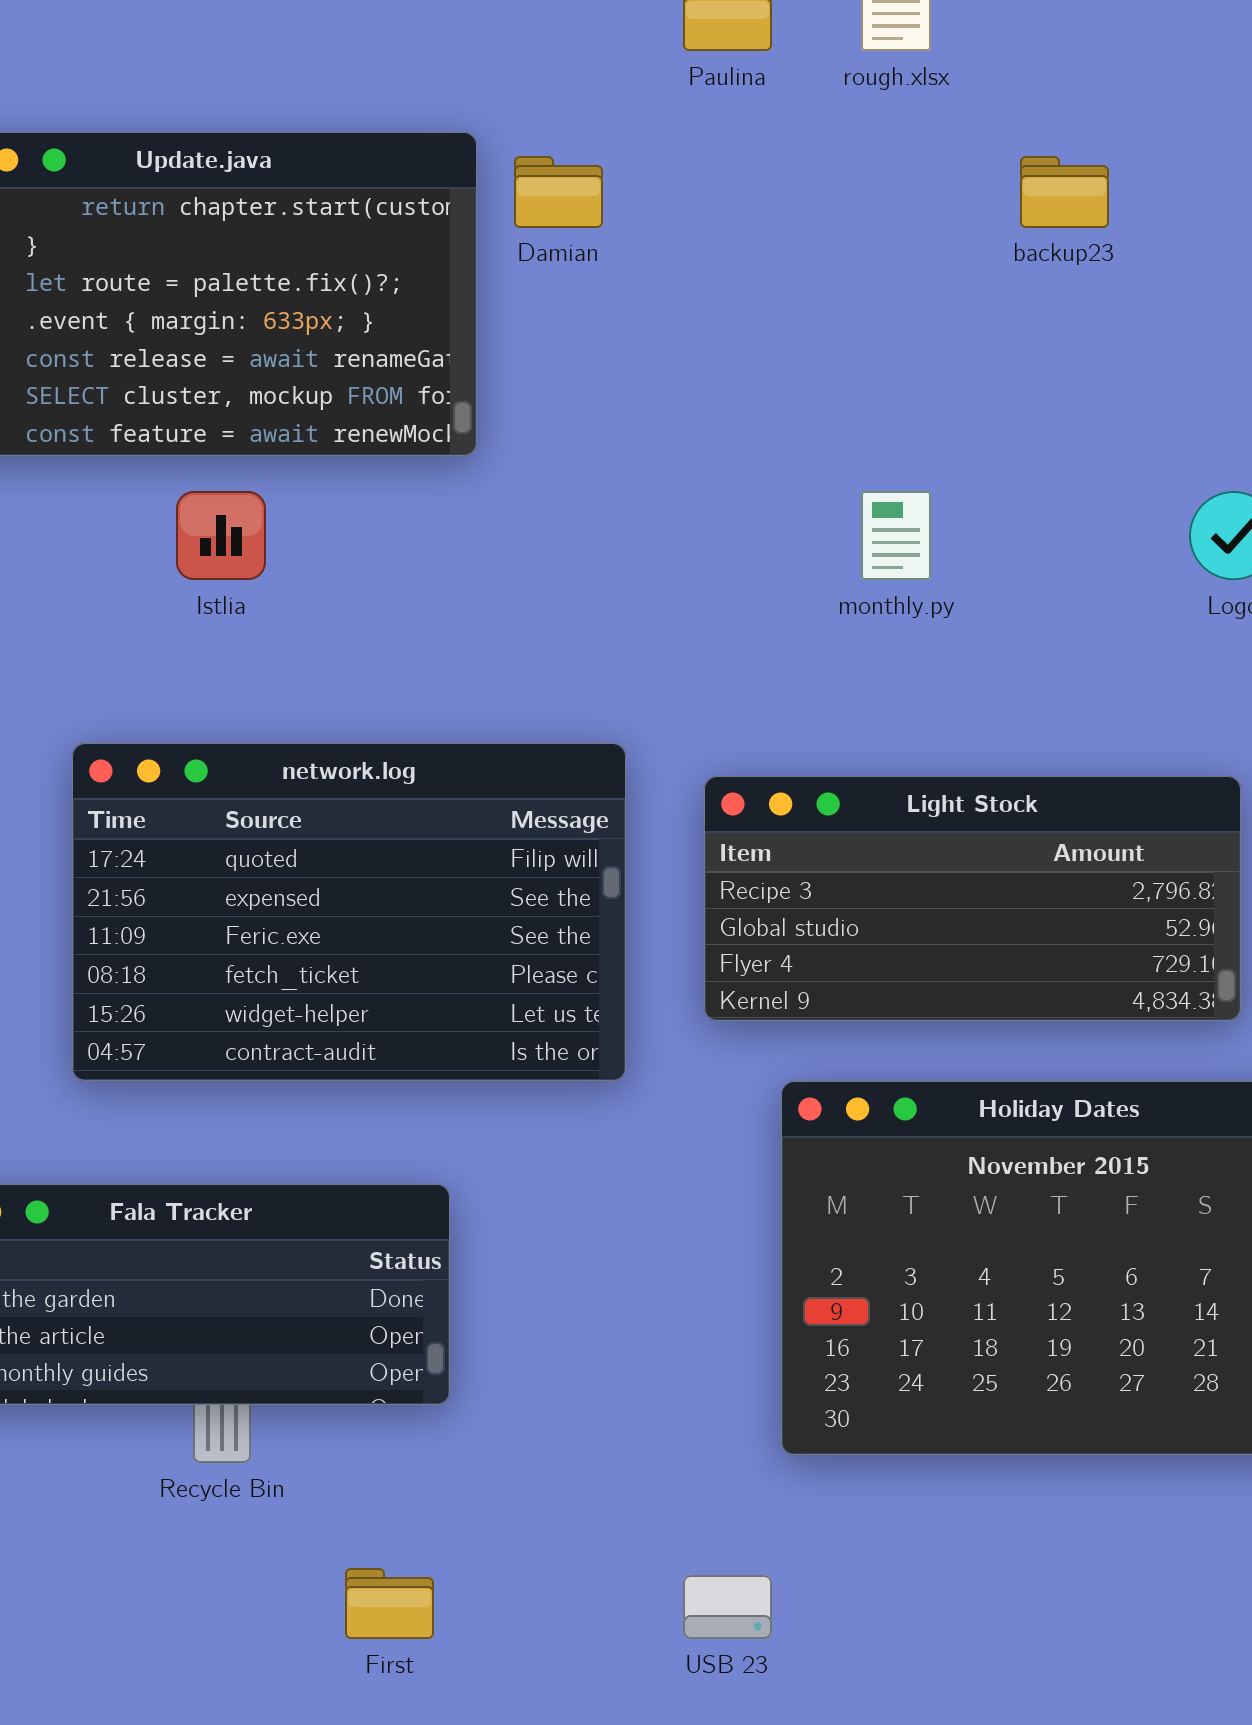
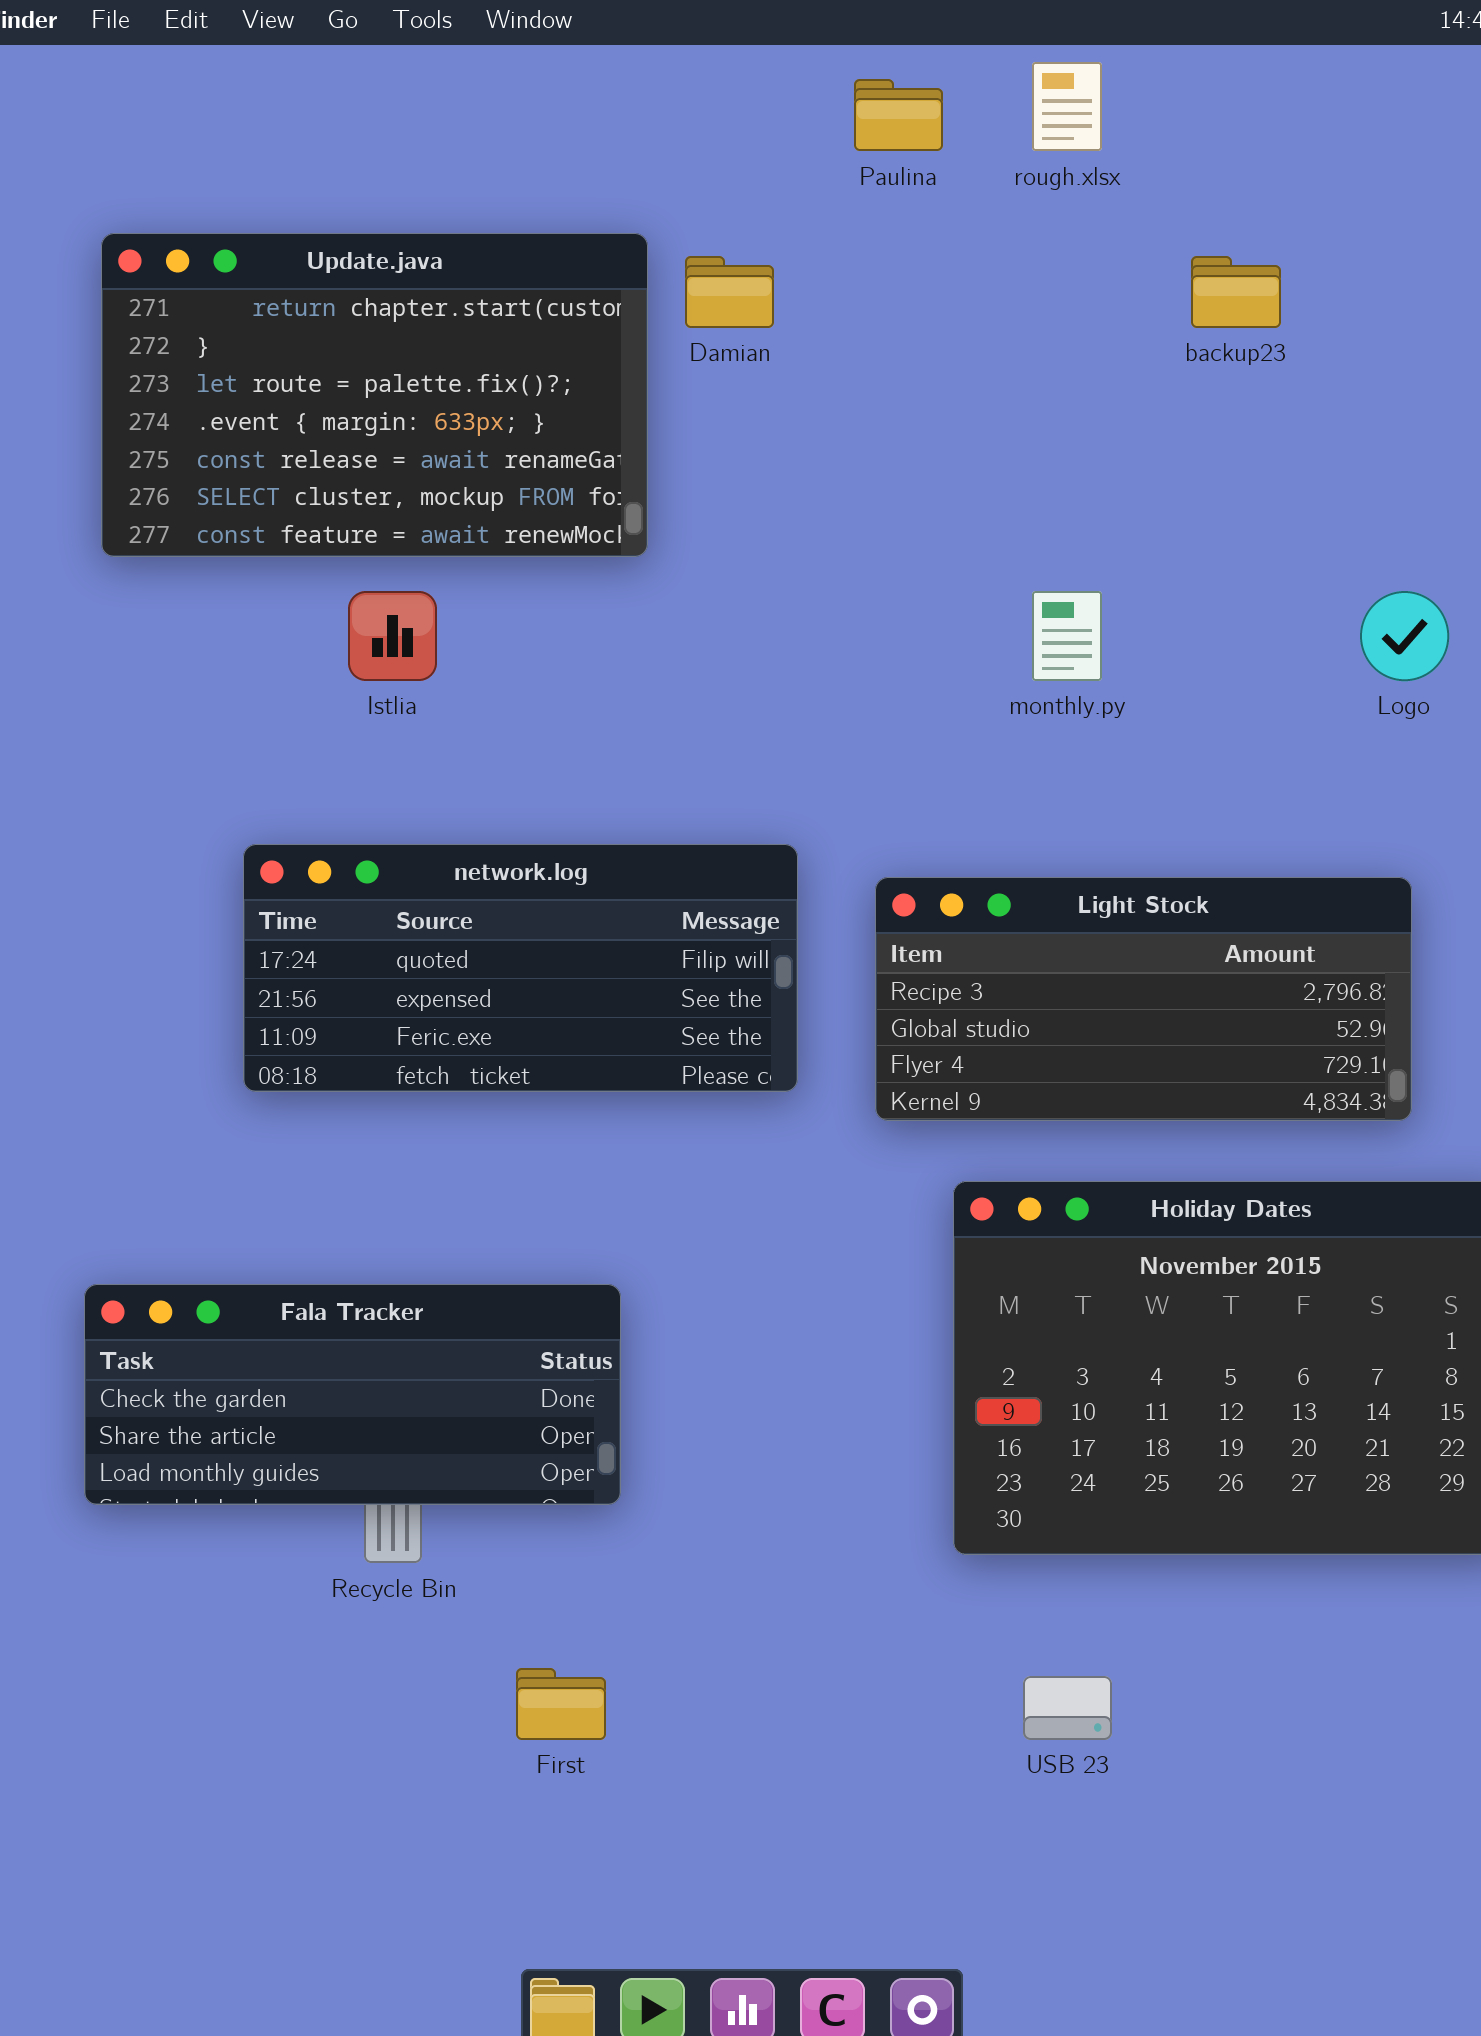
network.log: [72,743,626,1081] -> [243,844,798,1092], resized
USB 23: [683,1575,772,1639] -> [1023,1676,1112,1740], moved

